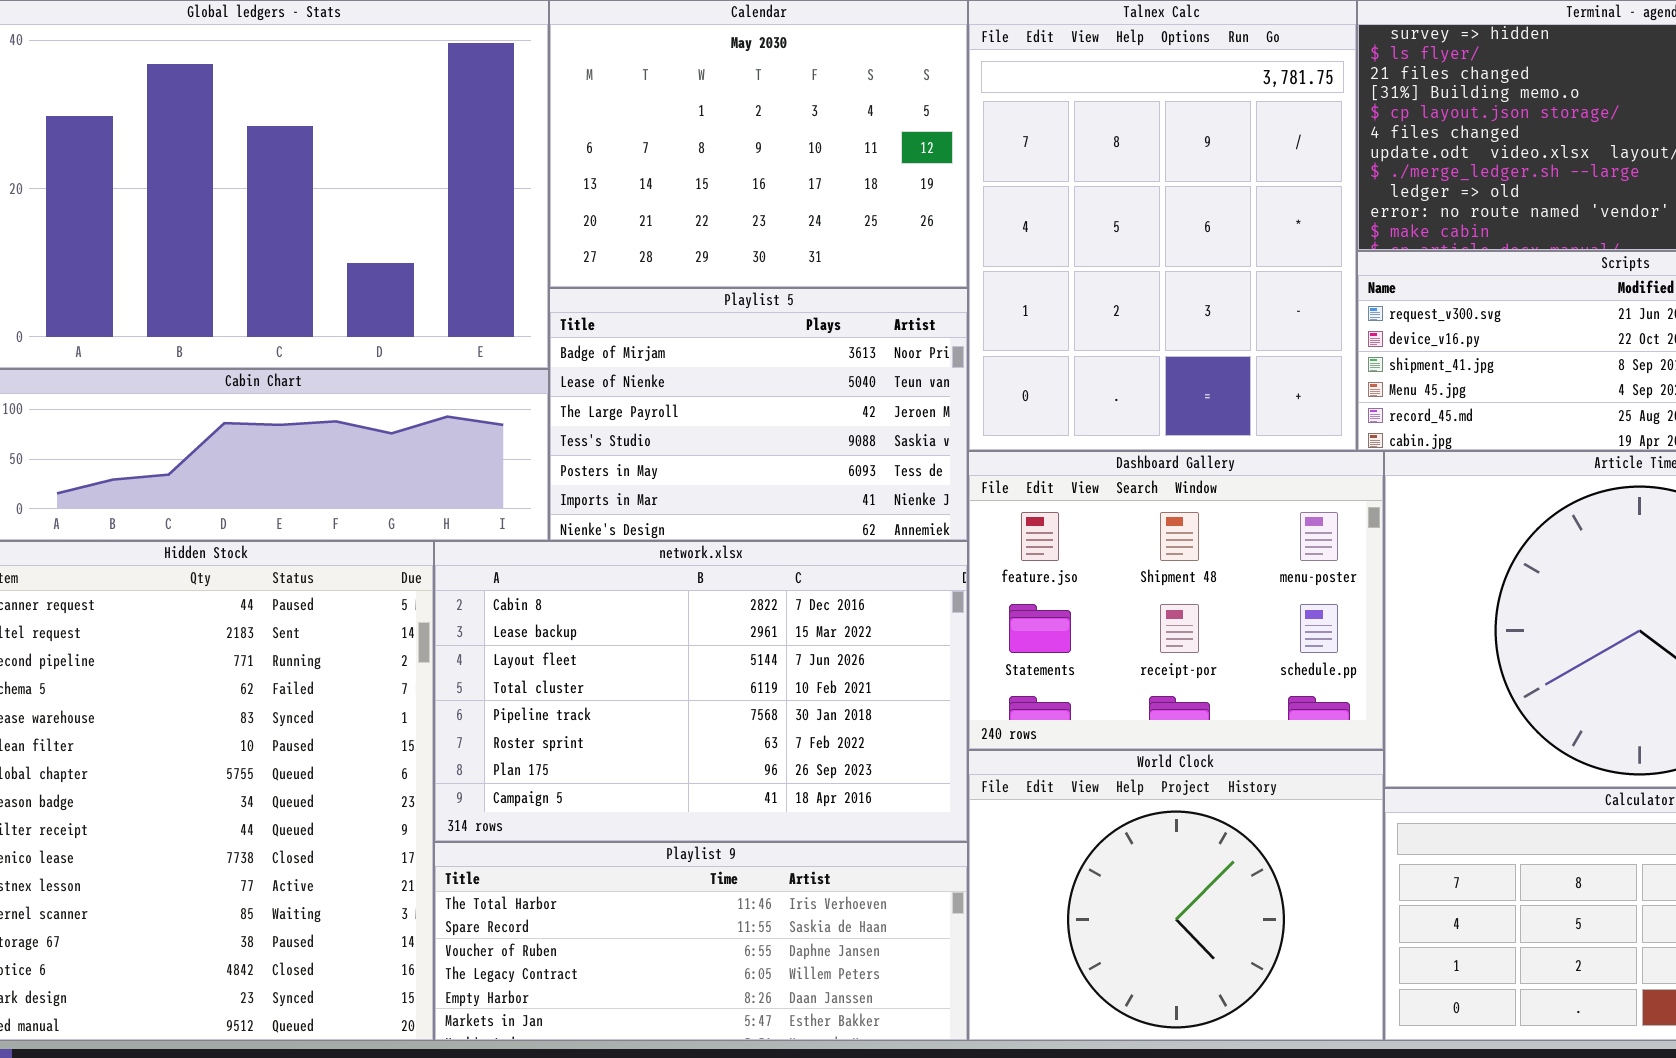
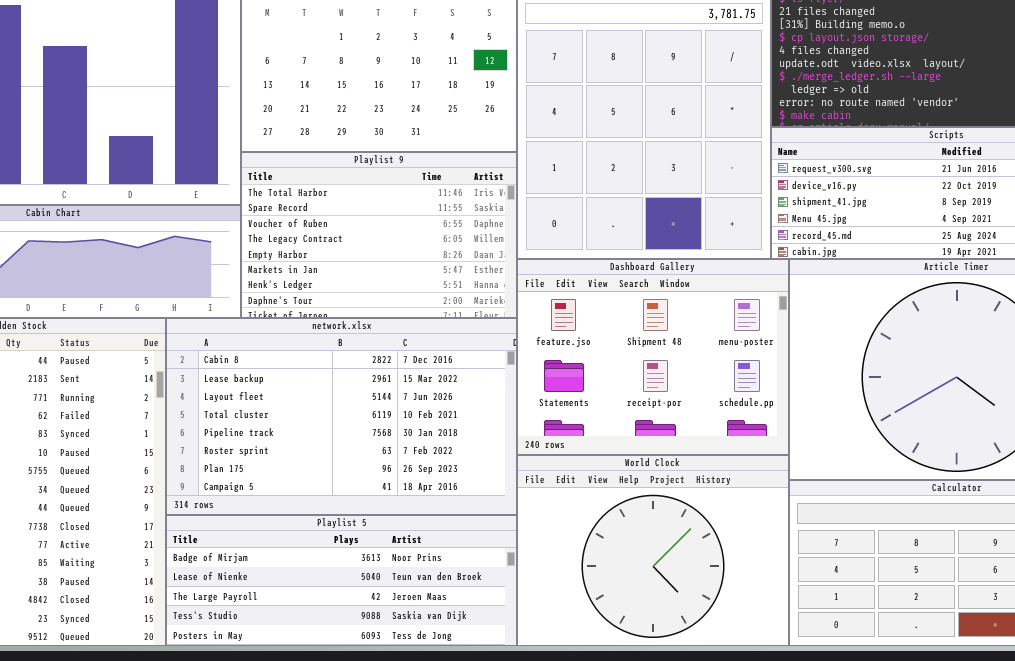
Playlist 5: [549,288,968,541] -> [166,515,517,646], moved, resized
Playlist 9: [434,842,968,1041] -> [241,152,517,318], moved, resized

